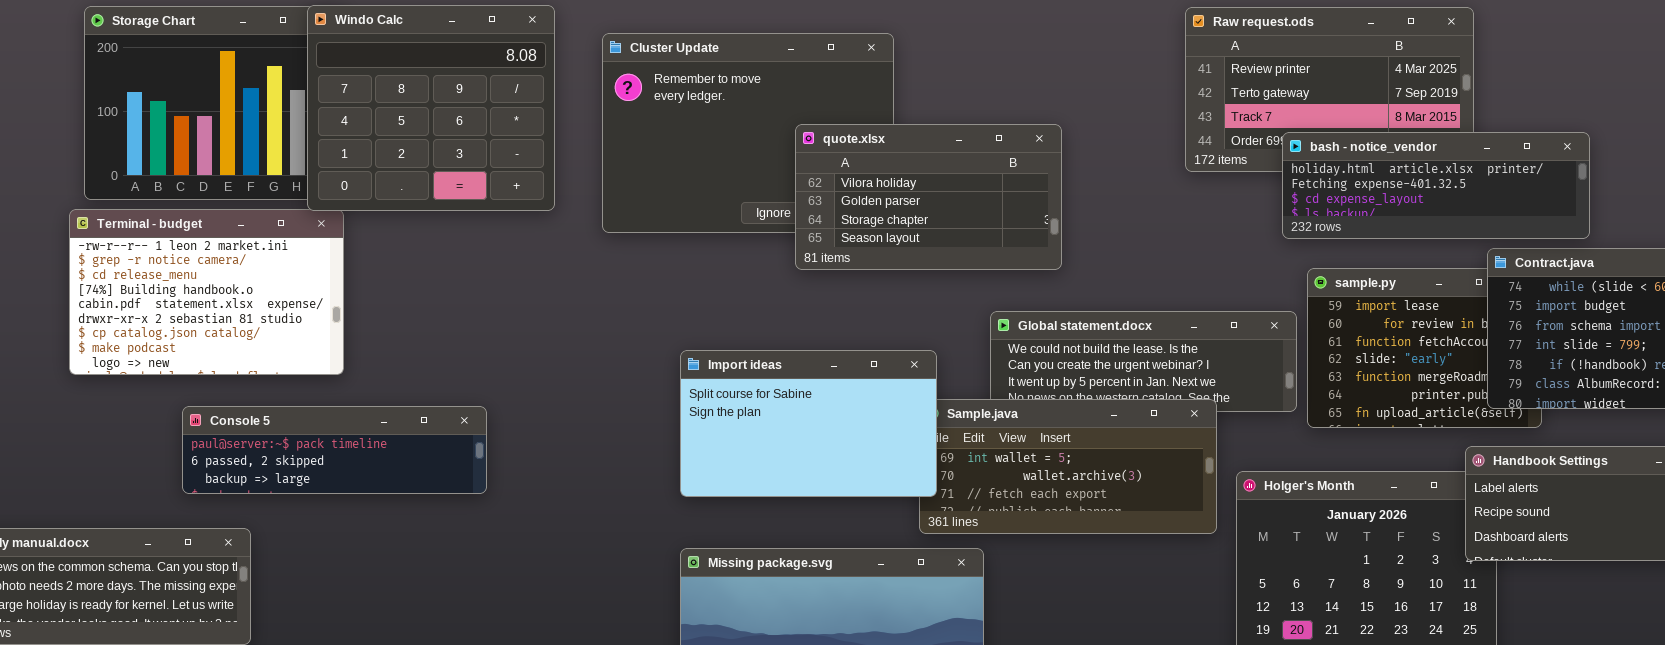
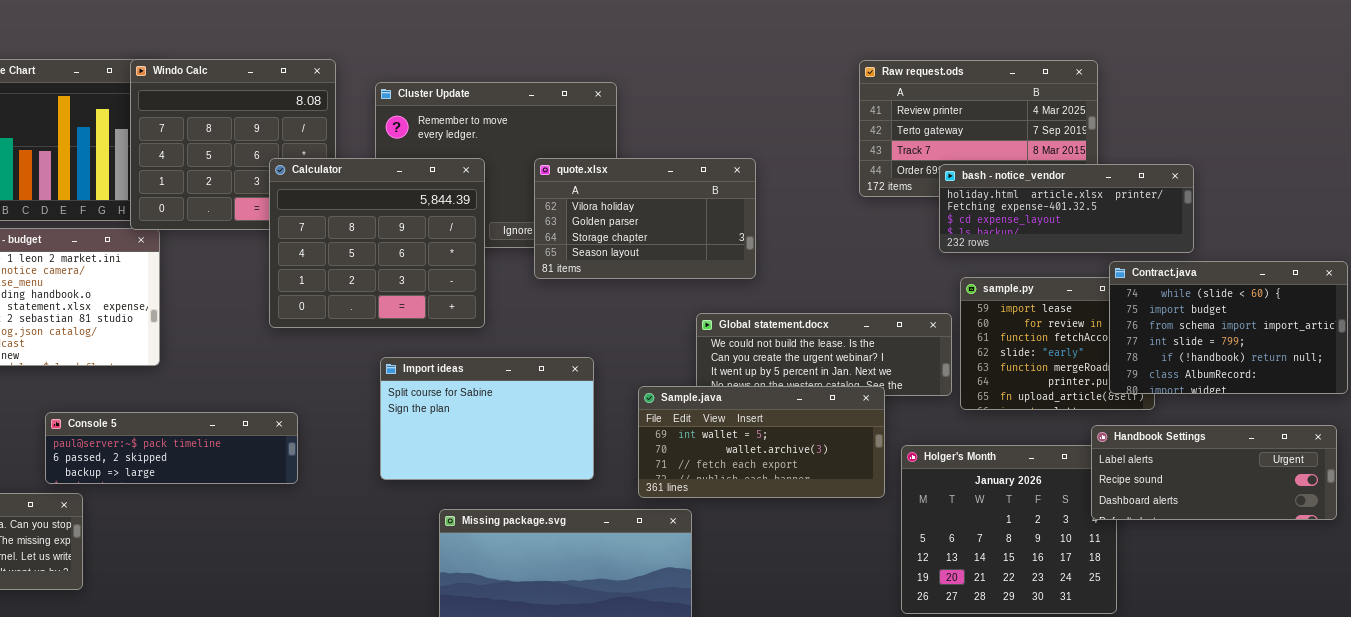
Calculator: none -> [269,158,485,328], opened
Import ideas: [680,350,937,497] -> [380,357,594,480], moved
Console 5: [182,406,487,494] -> [45,412,298,484], moved

